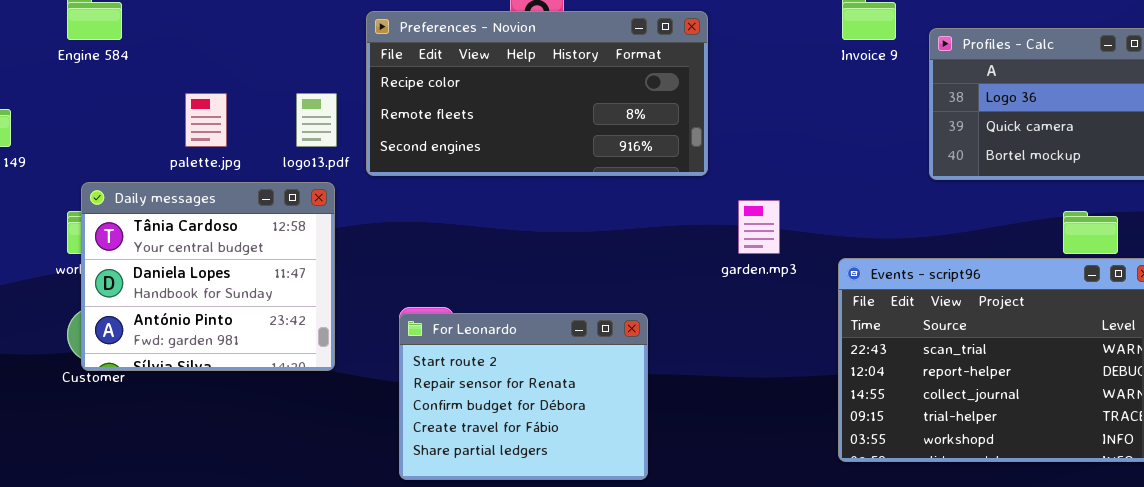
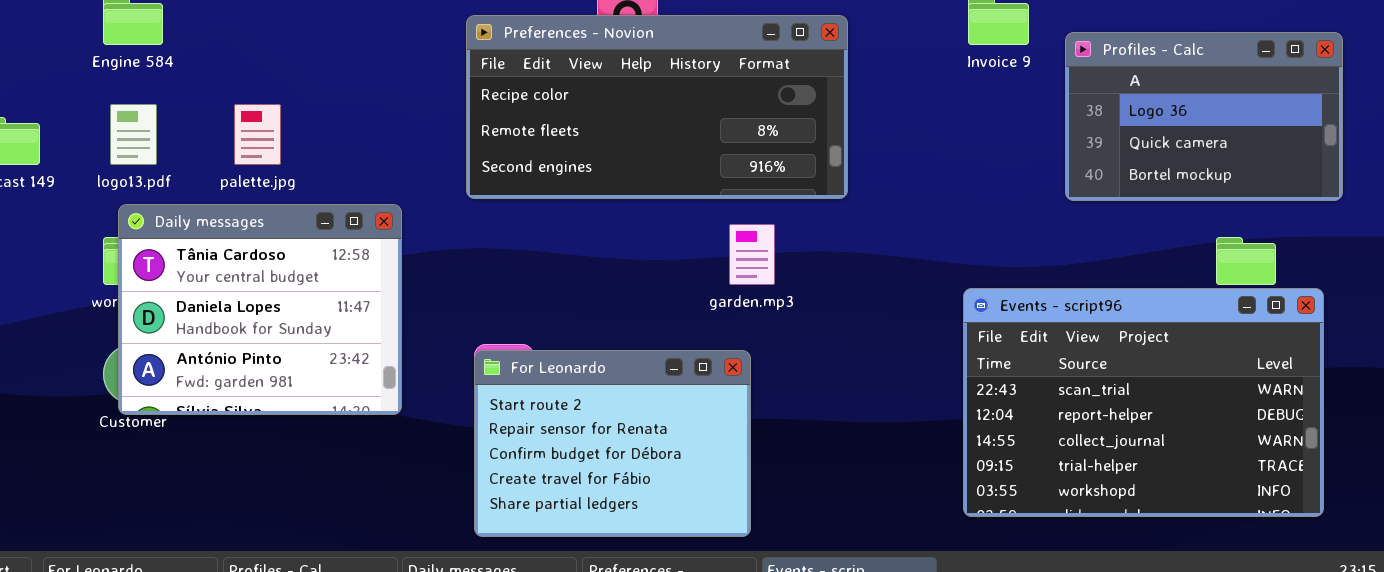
Preferences - Novion: [366,11,708,176] -> [466,15,848,199], moved
logo13.pdf: [296,93,337,147] -> [110,104,157,165], moved
garden.mp3: [738,200,780,254] -> [729,224,775,285], moved

